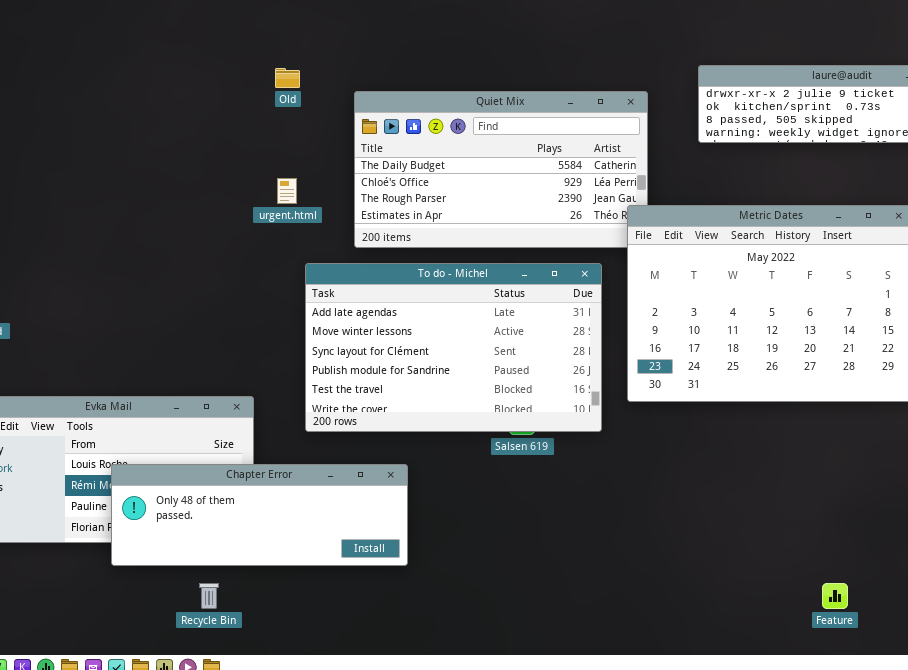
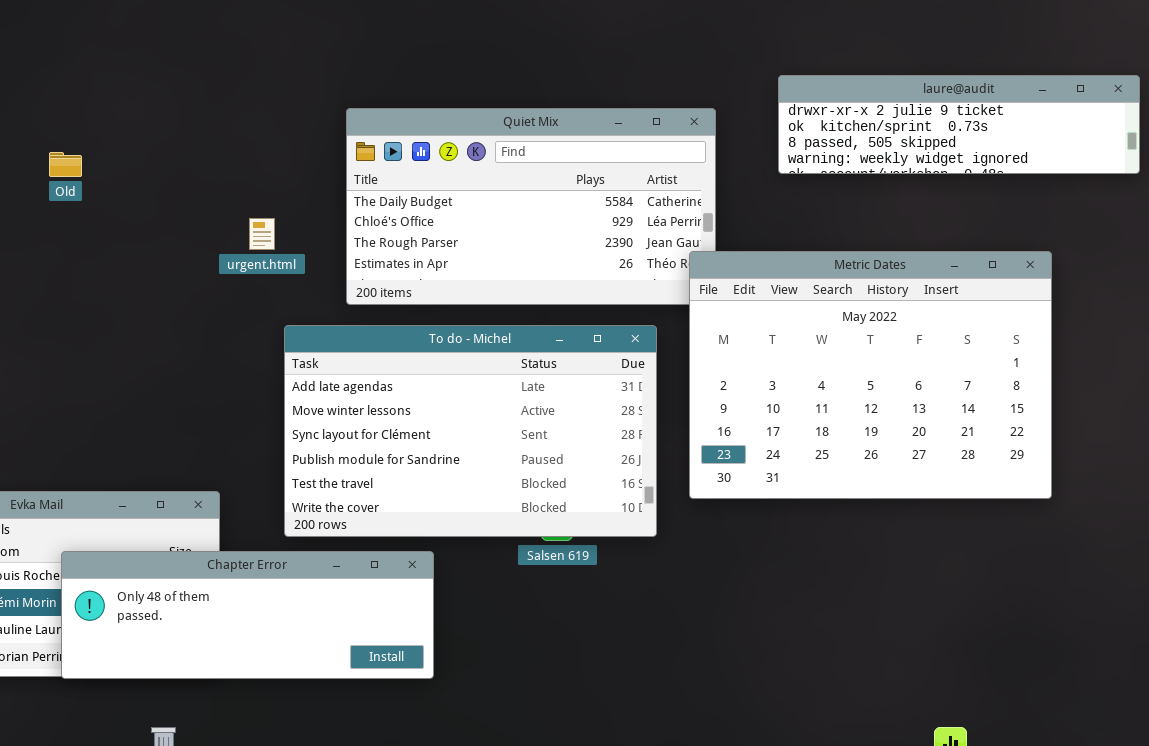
Old: [275,68,300,88] -> [49,152,82,177], moved
Chapter Error: [111,464,408,566] -> [61,551,434,679], moved

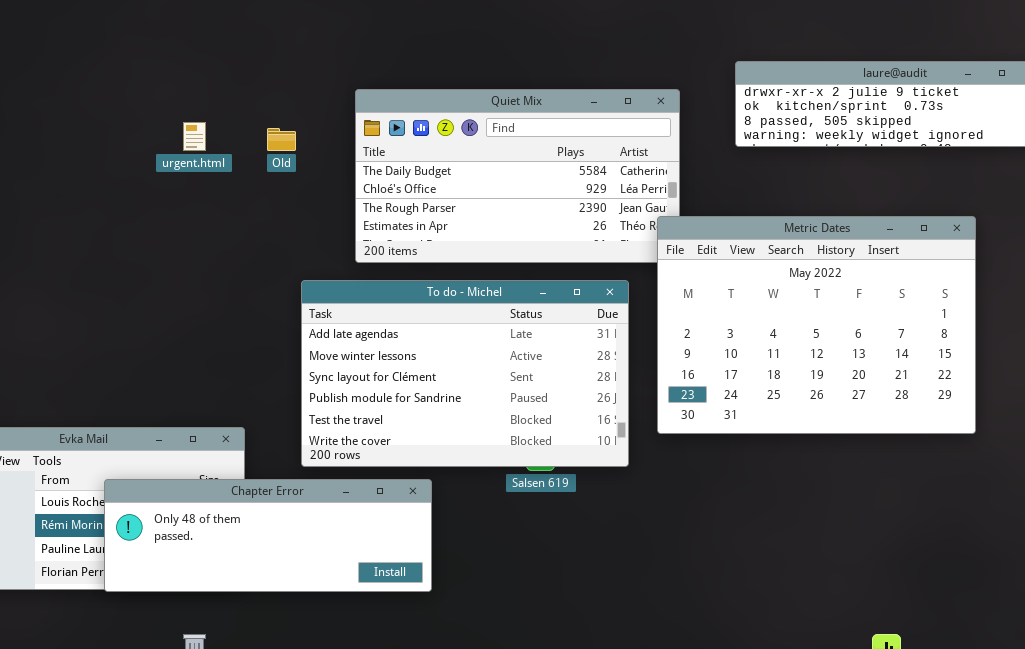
Old: [49,152,82,177] -> [267,128,296,151], moved
urgent.html: [249,218,275,250] -> [183,122,206,151], moved

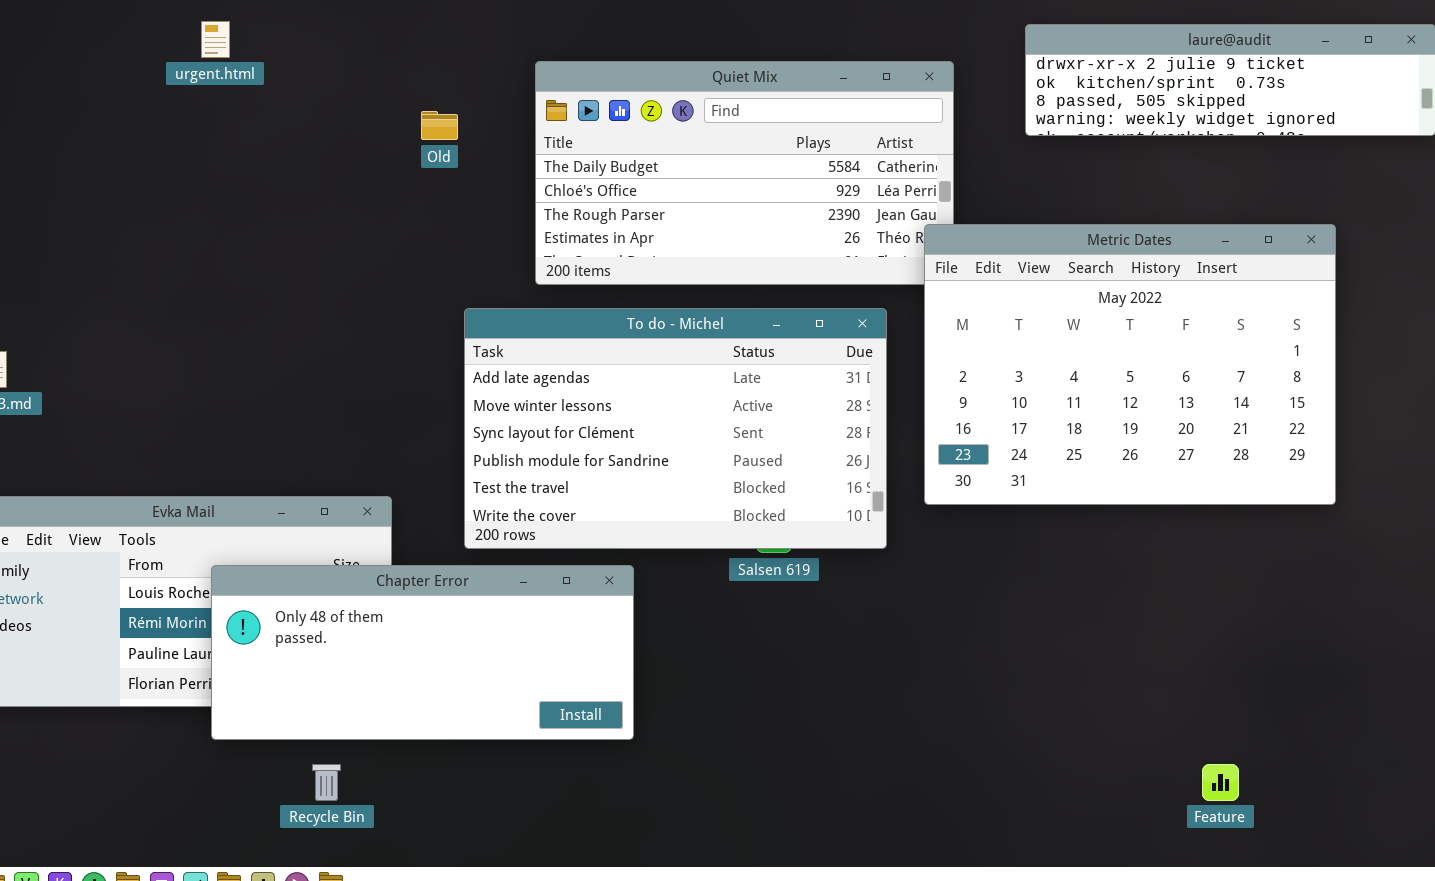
urgent.html: [183,122,206,151] -> [201,21,230,58], moved
Chapter Error: [104,479,432,592] -> [211,565,634,740], resized

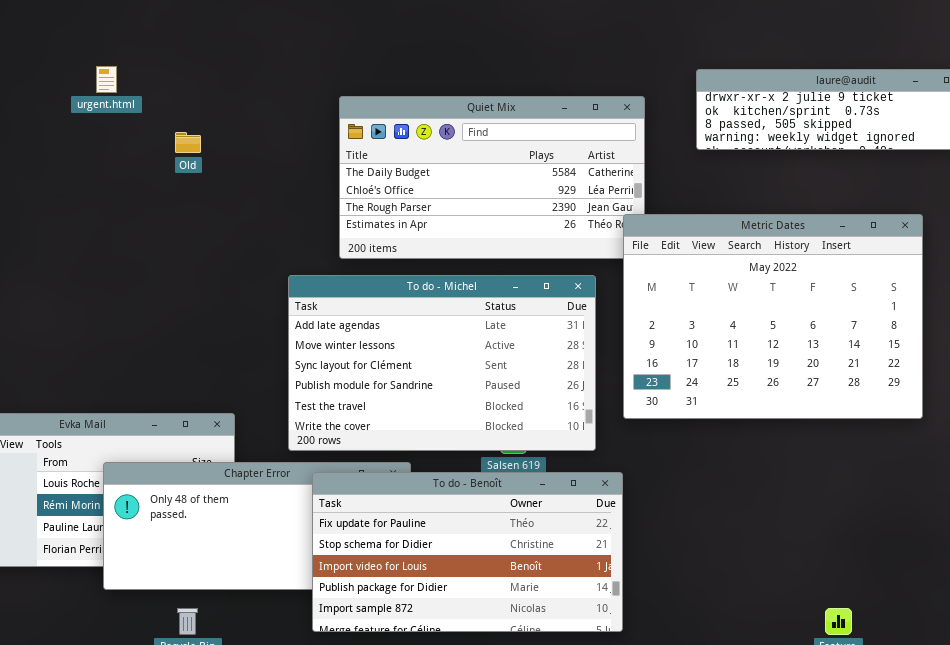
Old: [421,111,458,140] -> [175,132,201,153], moved
To do - Benoît: none -> [312,472,623,632], opened

